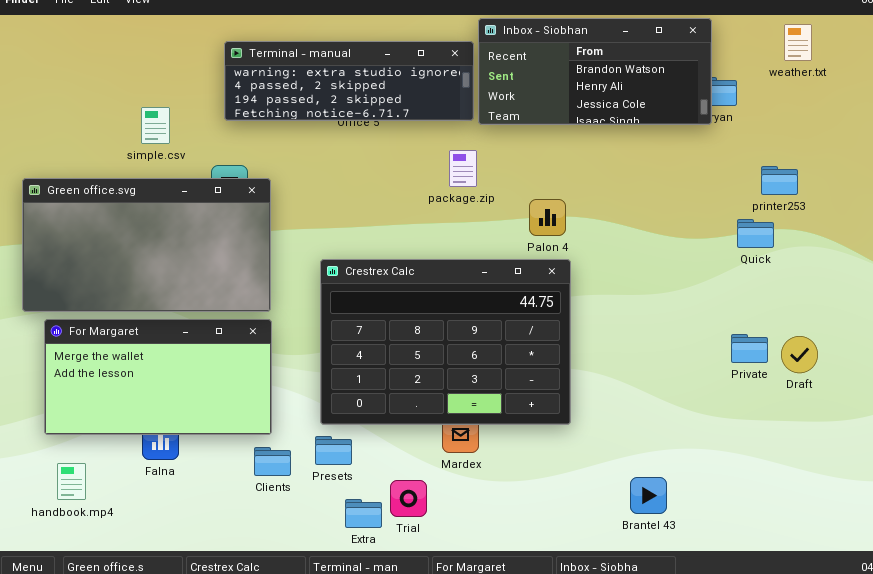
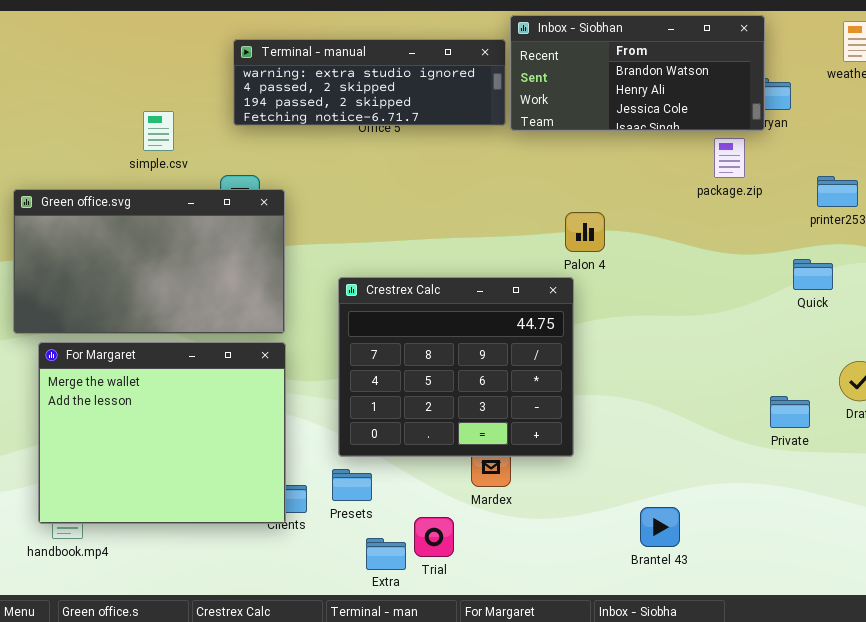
package.zip: [449,150,477,187] -> [714,138,745,178], moved
Quick: [737,219,774,248] -> [793,259,833,290], moved
Crestrex Calc: [320,259,571,425] -> [338,277,574,457], resized
For Margaret: [44,319,272,435] -> [38,342,286,524], resized
Private: [731,334,768,363] -> [770,396,810,428], moved
Brantel 43: [630,477,667,514] -> [640,507,680,547], moved

